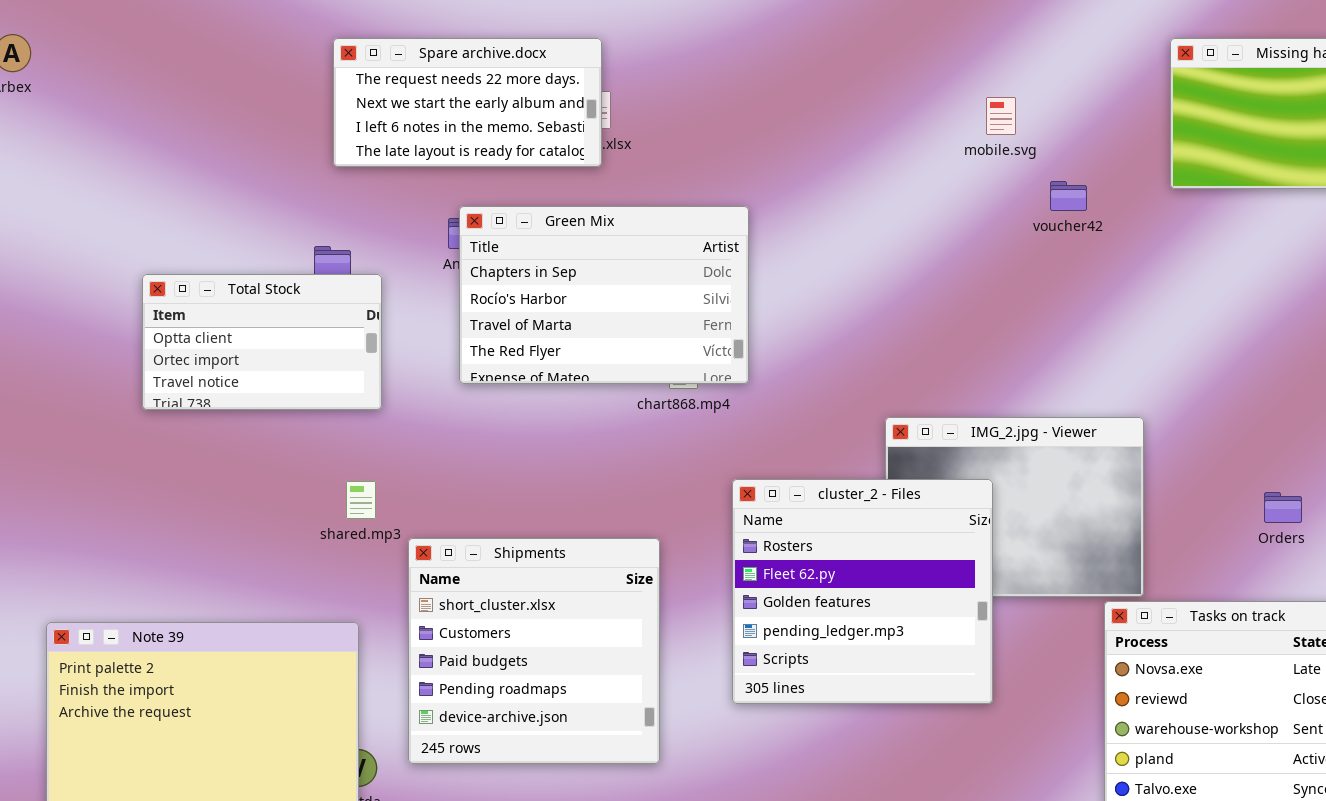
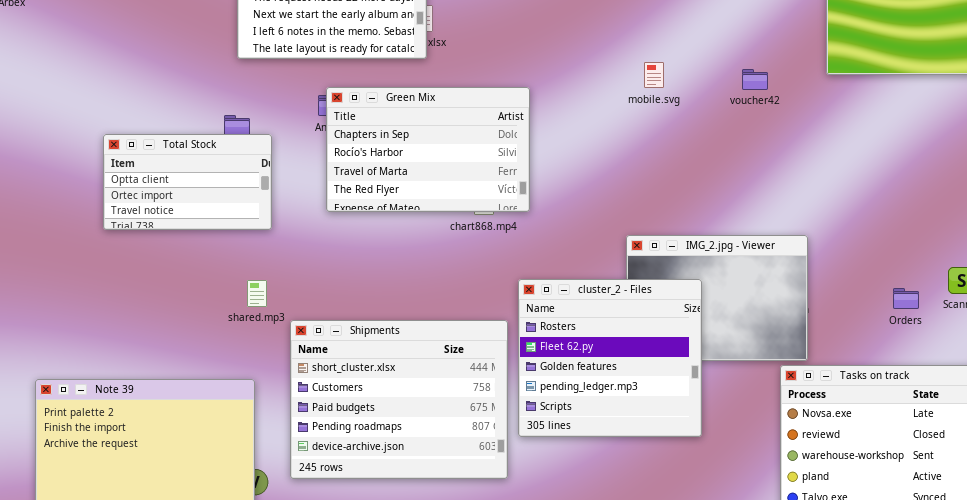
mobile.svg: [986,97,1016,135] -> [644,62,664,88], moved
Shipments: [408,538,660,764] -> [290,320,508,479], resized

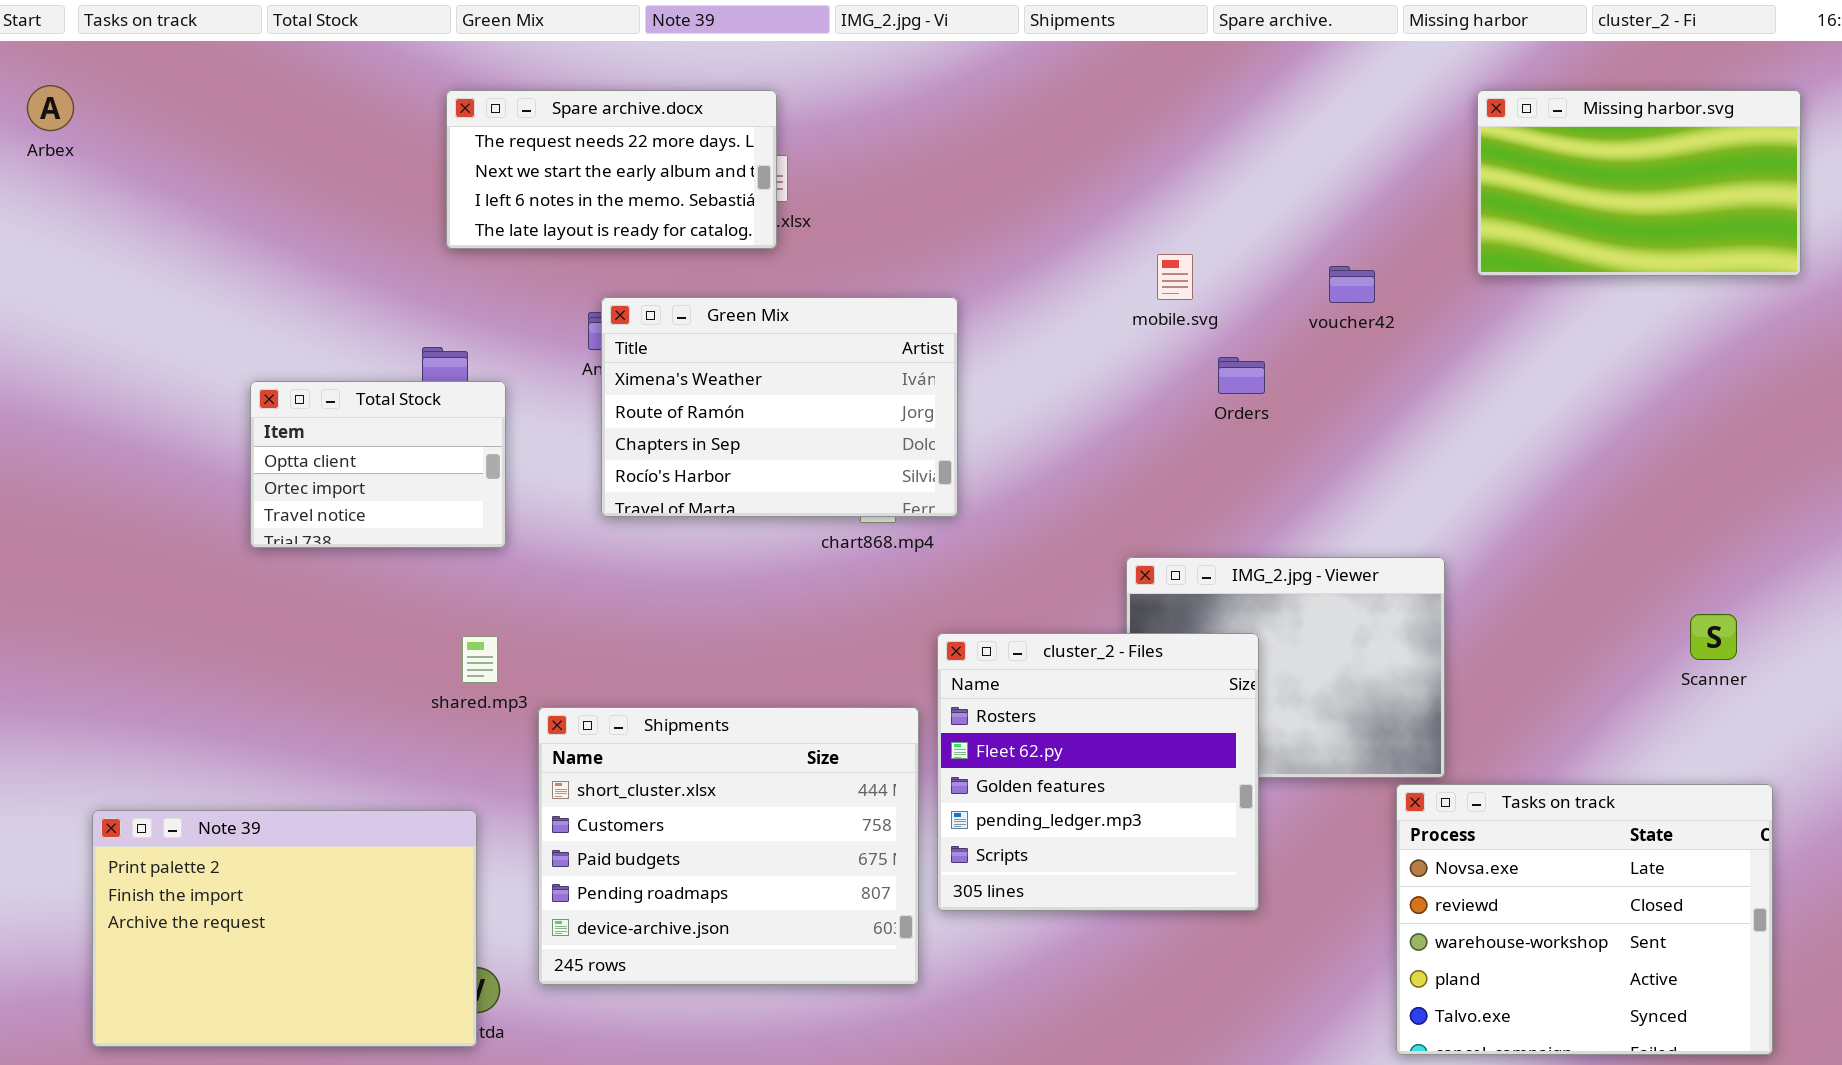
Green Mix: [326,87,530,212] -> [601,297,958,517], scrolled up 2 rows
Total Stock: [103,134,272,230] -> [250,381,506,548], resized
Orders: [893,288,919,309] -> [1218,357,1265,394], moved

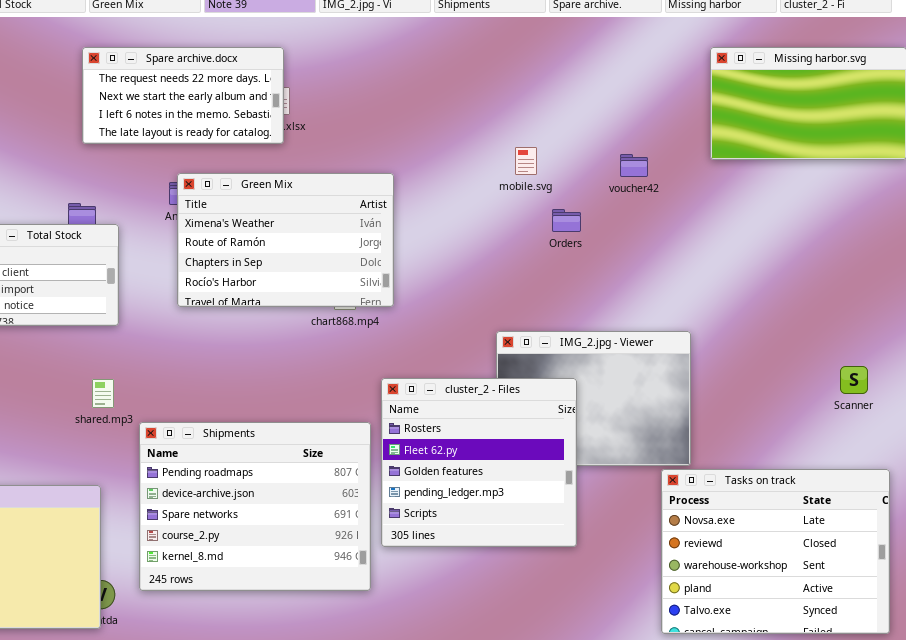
Shipments: [538,707,919,985] -> [139,422,371,591], scrolled down 3 rows

